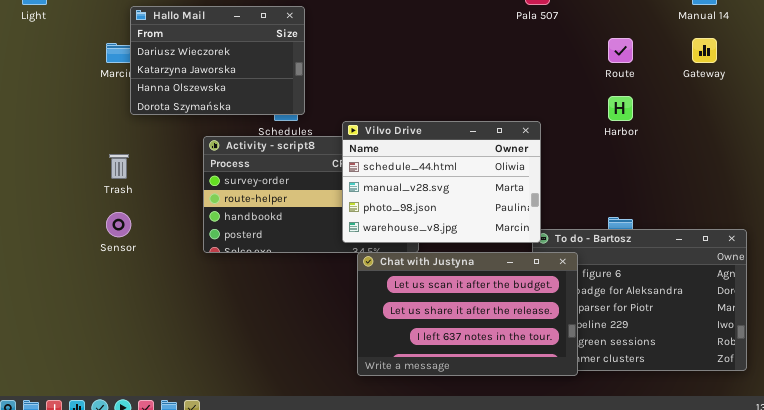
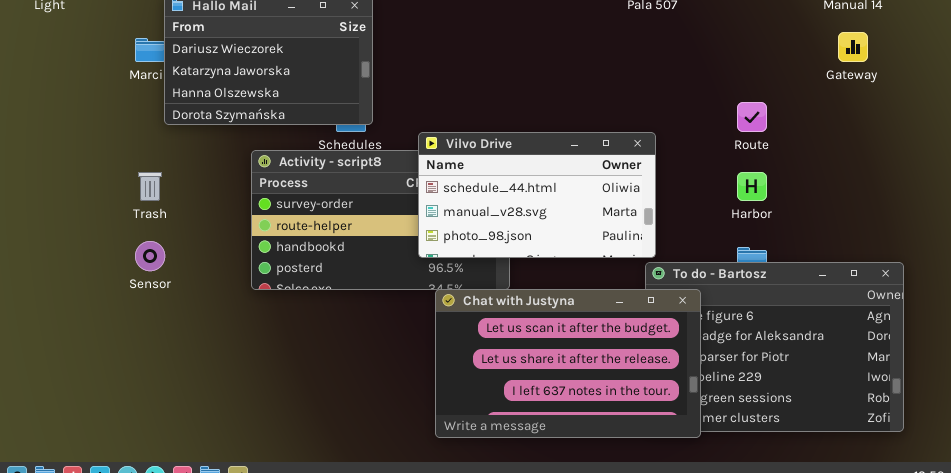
Route: [608,38,633,63] -> [737,102,767,132], moved
Harbor: [608,96,633,121] -> [737,172,767,201], moved
Vilvo Drive: [342,121,541,243] -> [418,132,656,258], resized

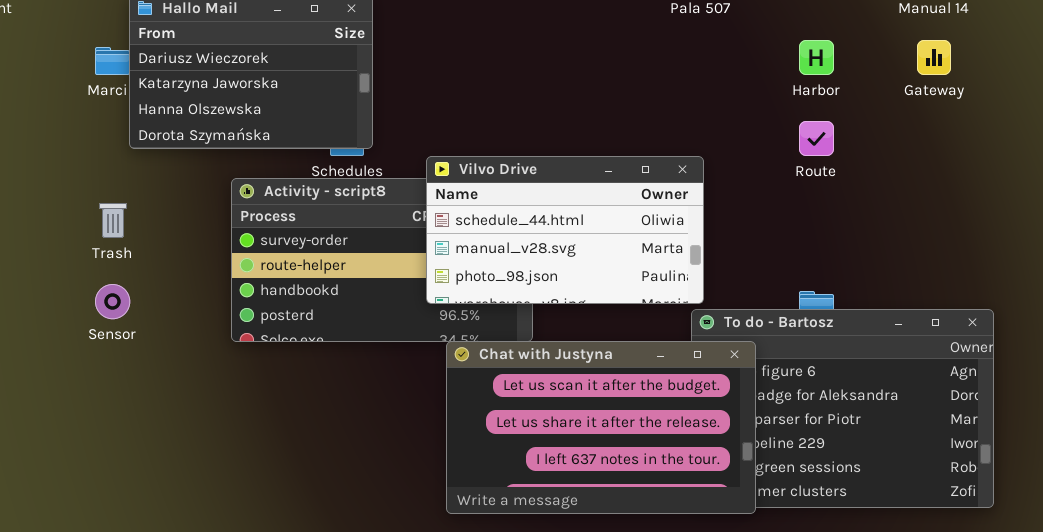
Harbor: [737,172,767,201] -> [799,40,834,75], moved

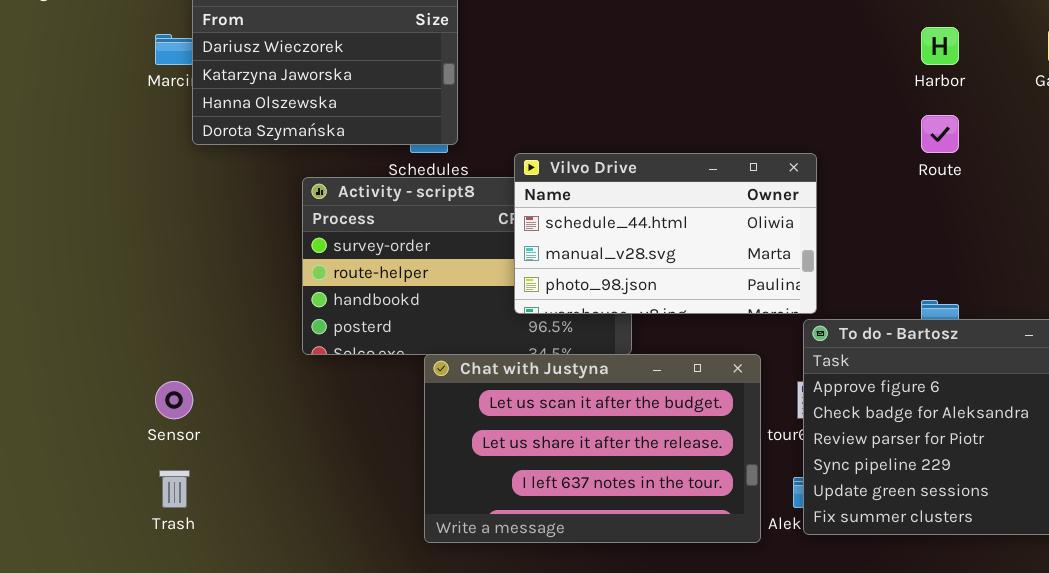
Trash: [99,203,127,238] -> [159,470,190,508], moved
Sensor: [95,284,130,319] -> [155,381,193,419], moved
Chat with Justyna: [446,341,756,514] -> [424,354,761,543], moved

